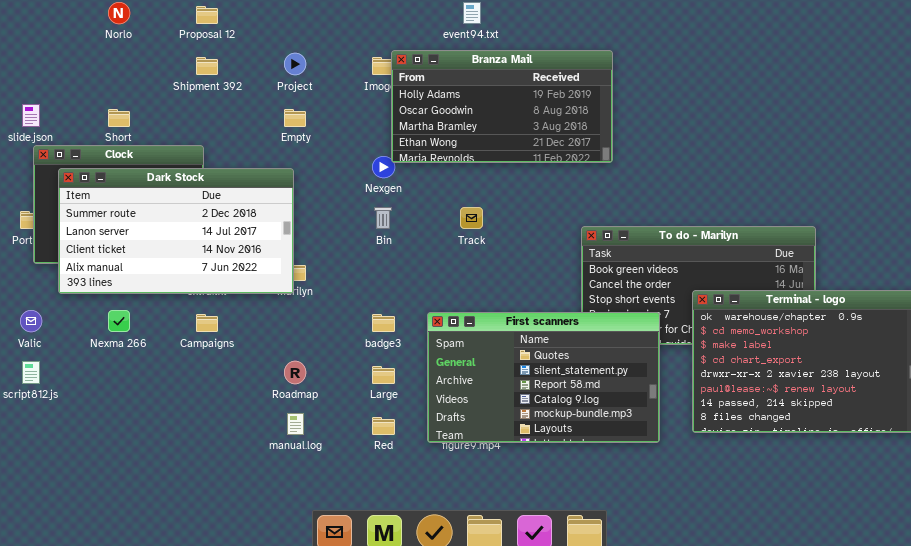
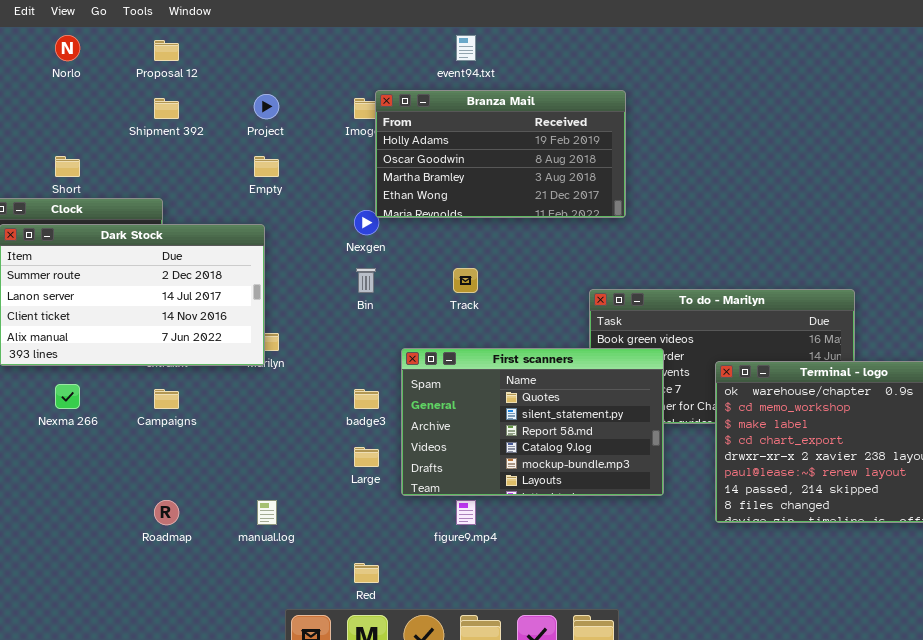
First scanners: [427,312,660,443] -> [401,348,664,496], moved
Roadmap: [284,361,306,384] -> [154,500,179,525], moved
Red: [372,417,395,435] -> [354,563,379,583], moved

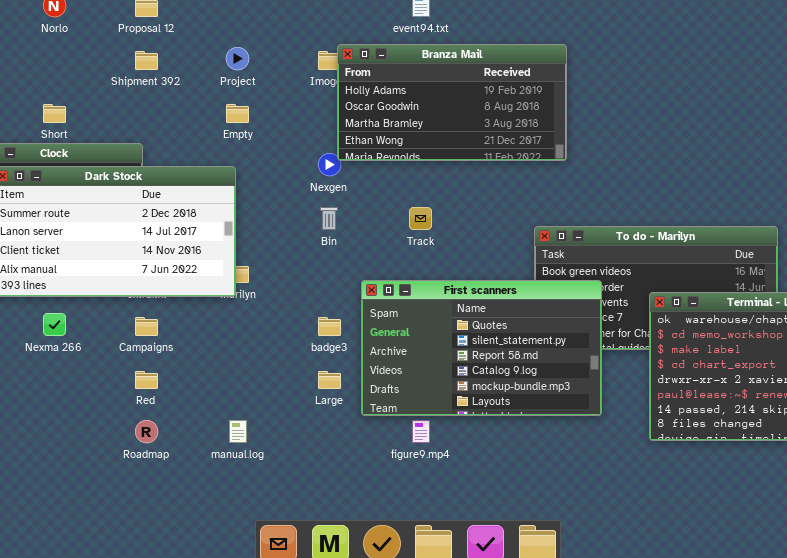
Red: [354,563,379,583] -> [135,371,158,389], moved

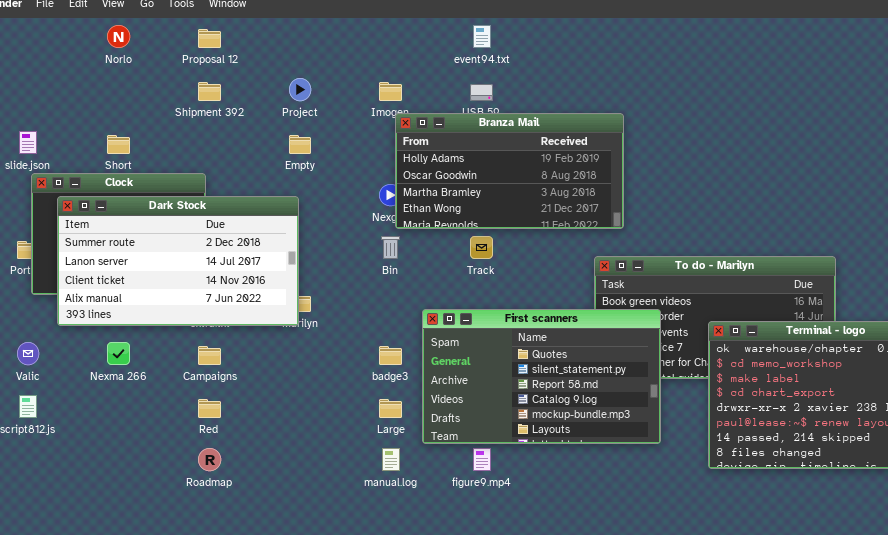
Branza Mail: [337,44,567,161] -> [395,113,624,229], moved
manual.log: [229,420,247,443] -> [382,448,400,471], moved

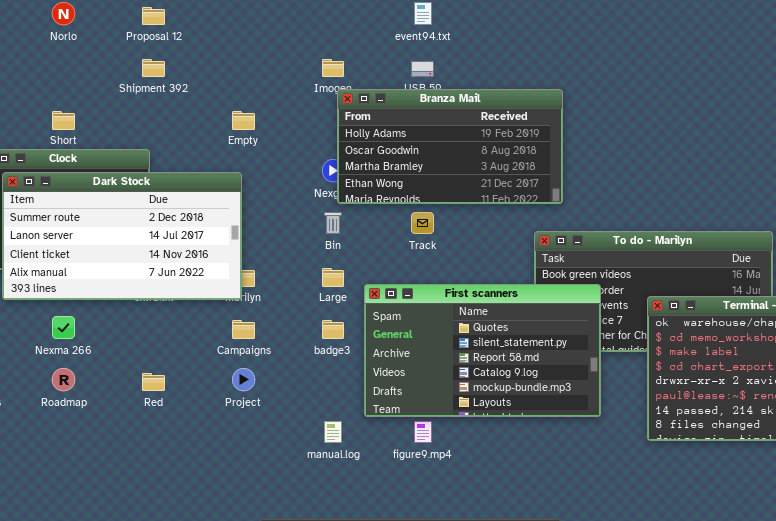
Project: [289,78,311,101] -> [232,368,255,391], moved
Campaigns: [198,346,221,365] -> [232,320,255,339], moved
Large: [379,399,402,418] -> [322,268,344,287], moved
Roadmap: [198,448,221,471] -> [52,368,75,391], moved

